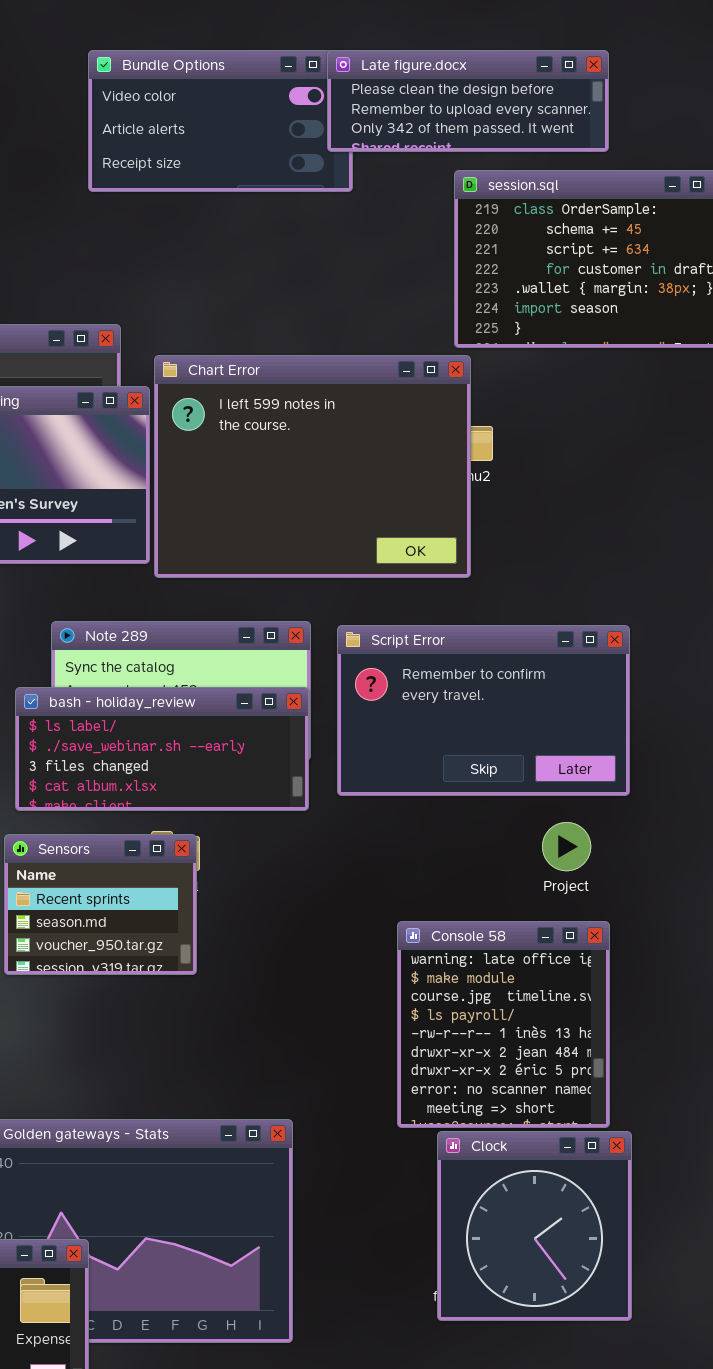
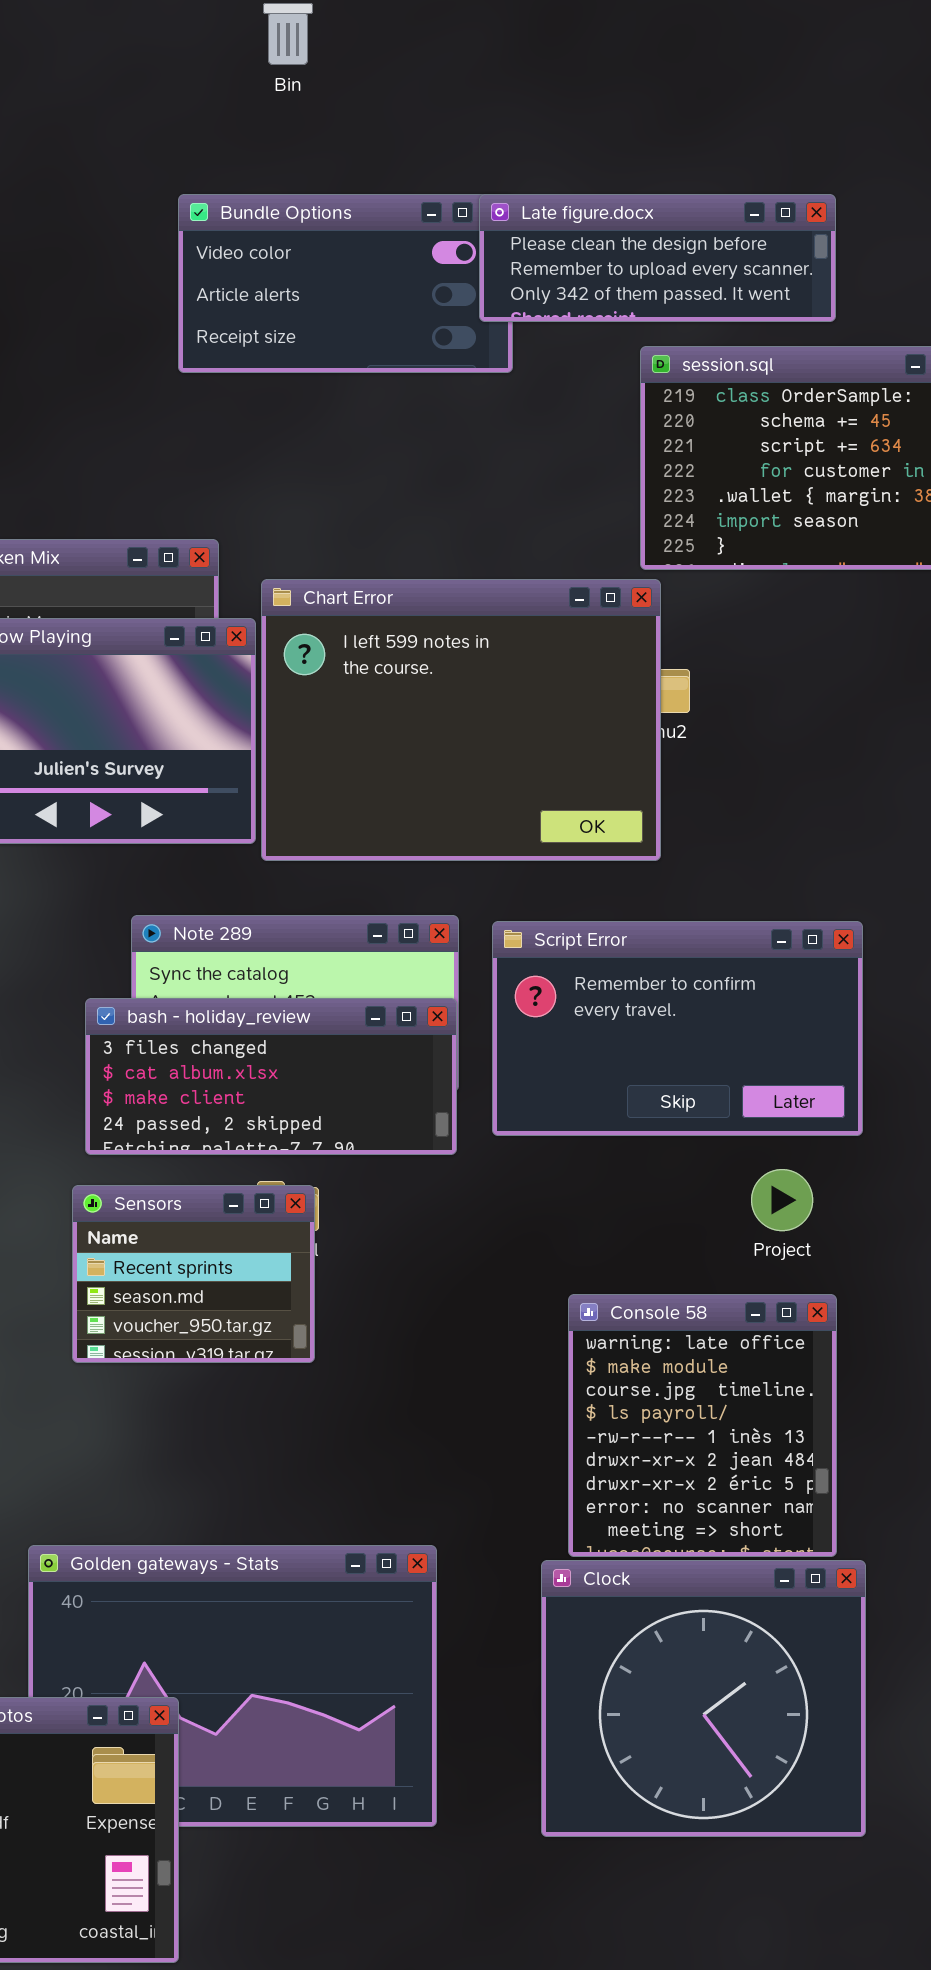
bash - holiday_review: [15,687,309,811] -> [85,998,457,1155], scrolled down 2 rows
Clock: [437,1131,632,1321] -> [541,1560,866,1837], resized

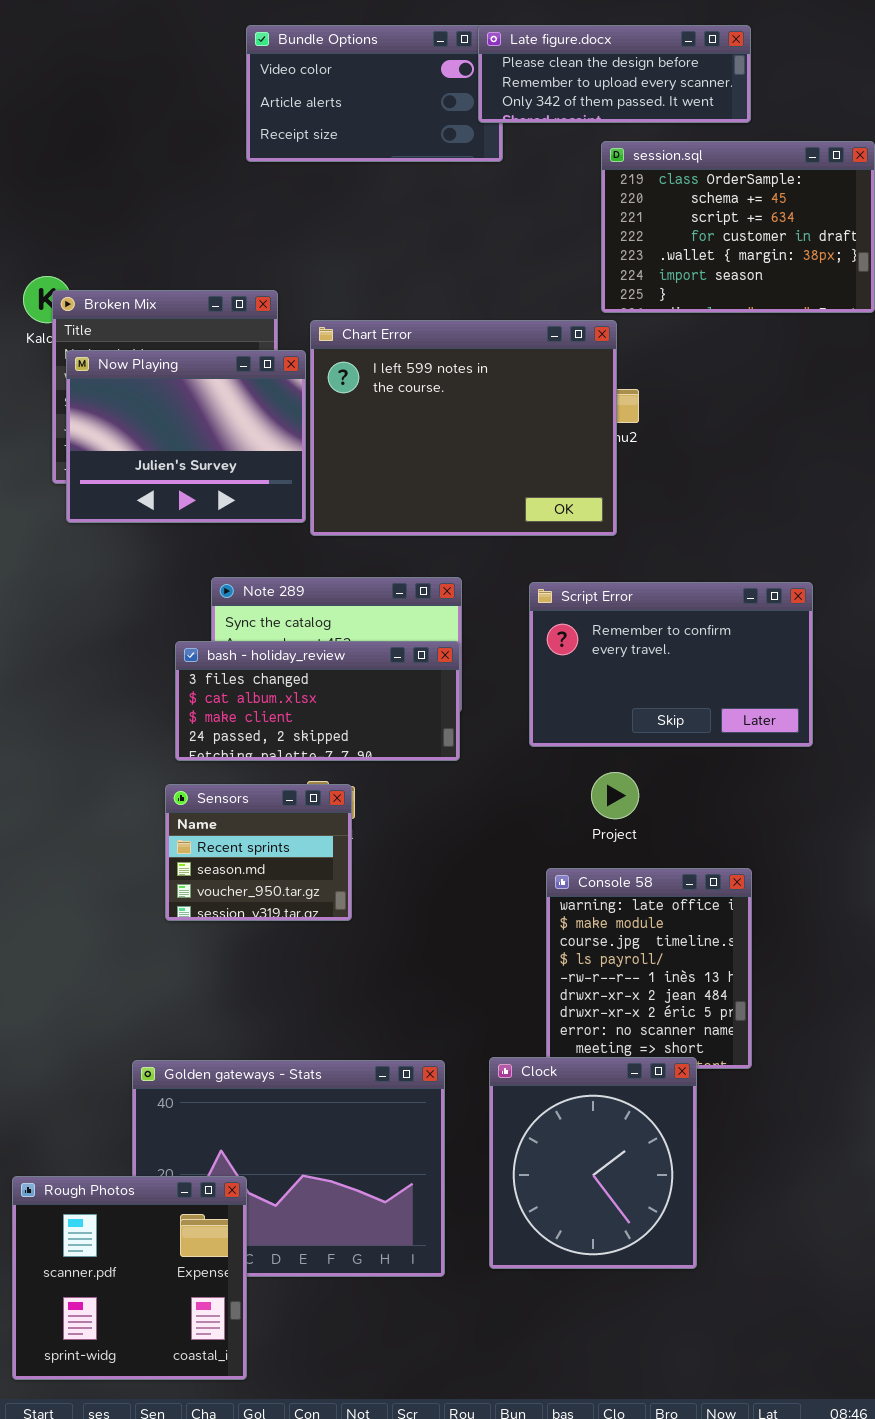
Script Error: [492,921,863,1136] -> [529,582,813,747], moved
Project: [751,1169,813,1231] -> [591,772,639,819], moved
Clock: [541,1560,866,1837] -> [489,1057,697,1269], moved, resized

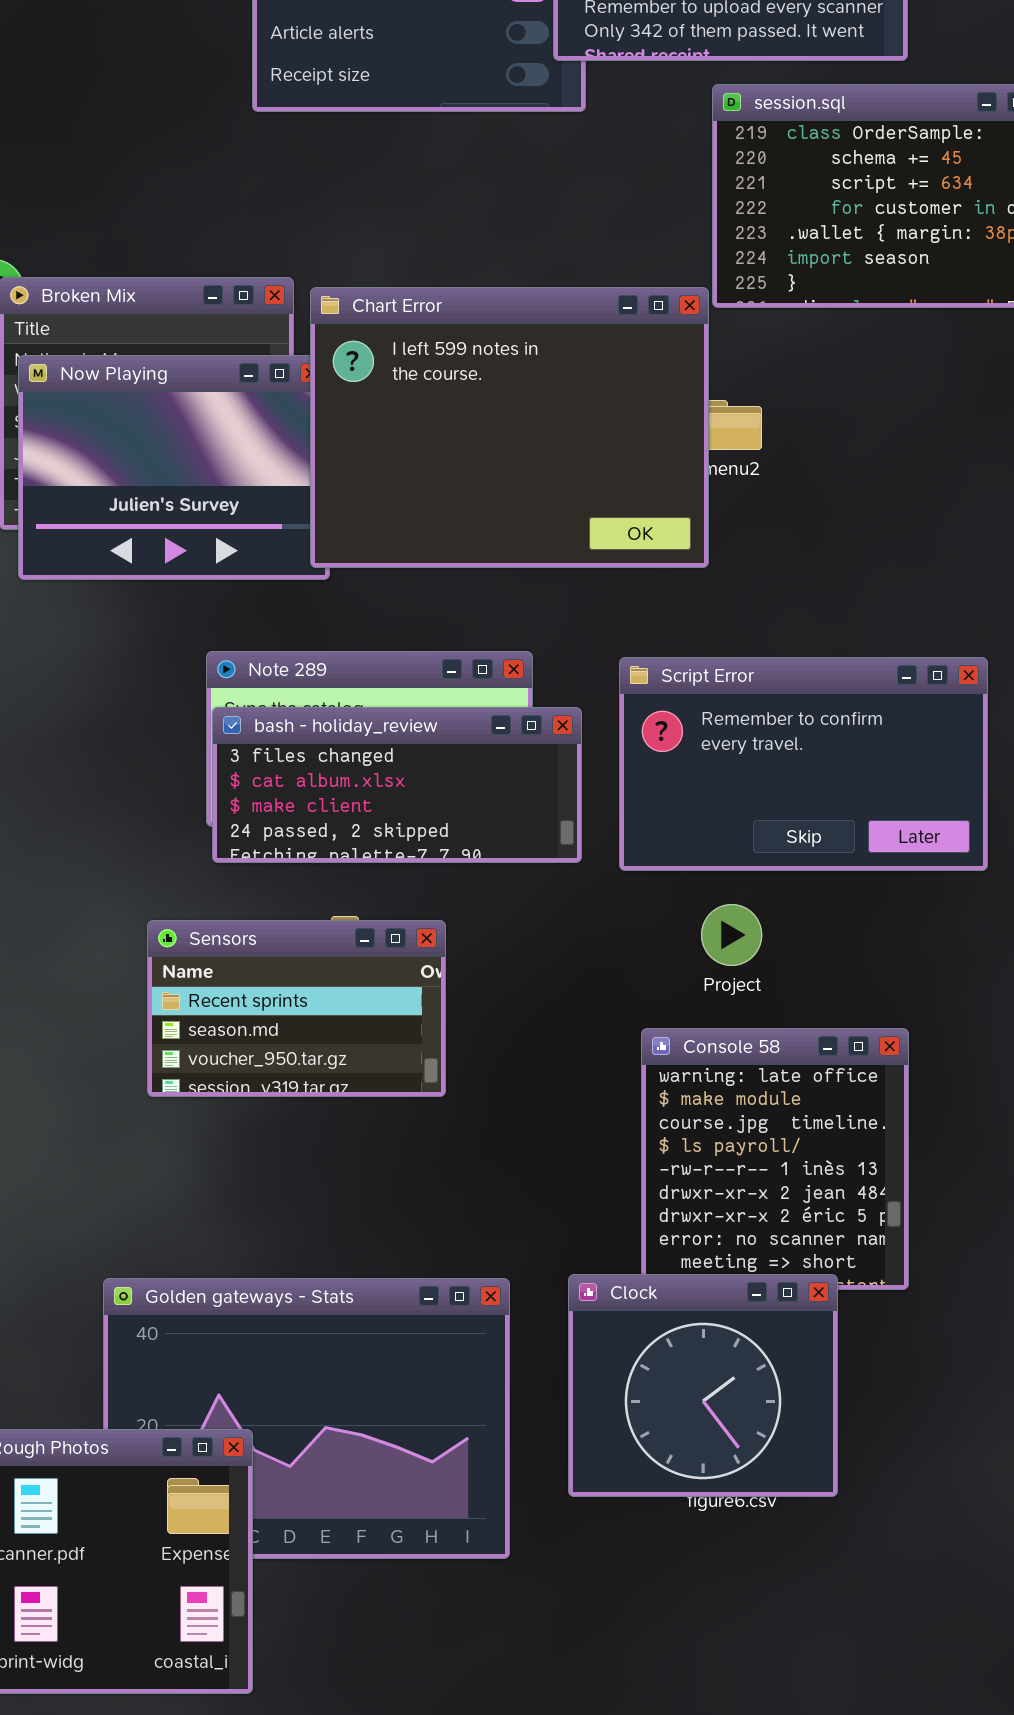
Chart Error: [310,320,617,536] -> [310,287,709,568], moved
bash - holiday_review: [175,641,460,761] -> [212,707,582,863], moved
Sensors: [165,784,352,921] -> [147,920,446,1097], resized
Clock: [489,1057,697,1269] -> [568,1274,838,1497], resized

